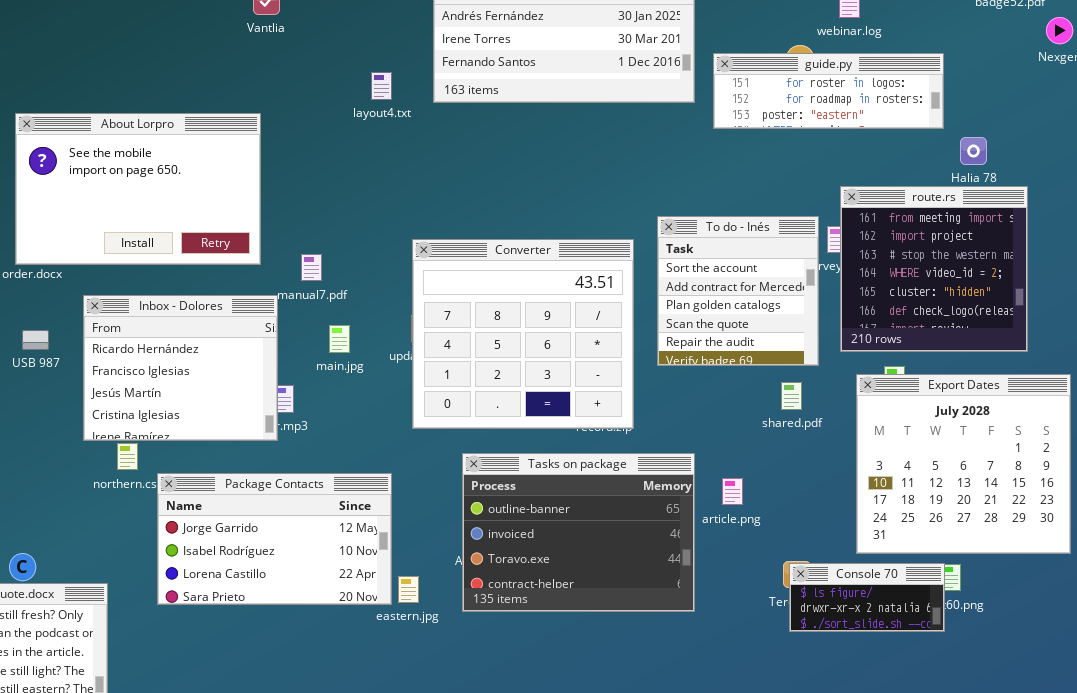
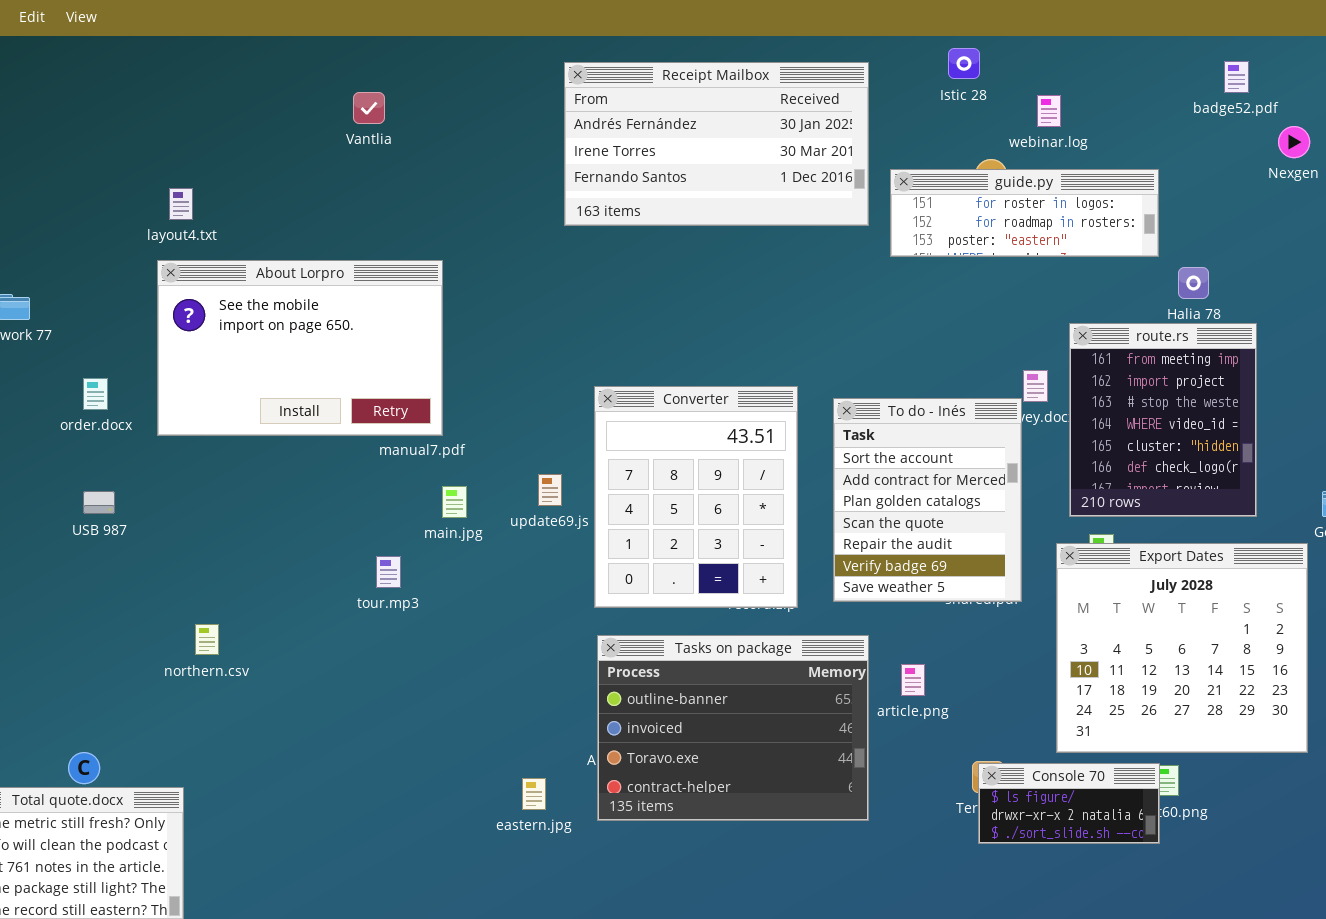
layout4.txt: [371,72,392,100] -> [169,188,193,220], moved
About Lorpro: [15,113,261,265] -> [157,260,443,436], moved
route.rs: [840,186,1028,352] -> [1069,323,1257,517], resized
To do - Inés: [657,216,819,366] -> [833,398,1022,602], moved, resized
Converter: [412,239,634,429] -> [594,386,798,608], resized
Inbox - Dolores: [83,295,278,441] -> none, closed
Package Contacts: [157,473,392,605] -> none, closed

